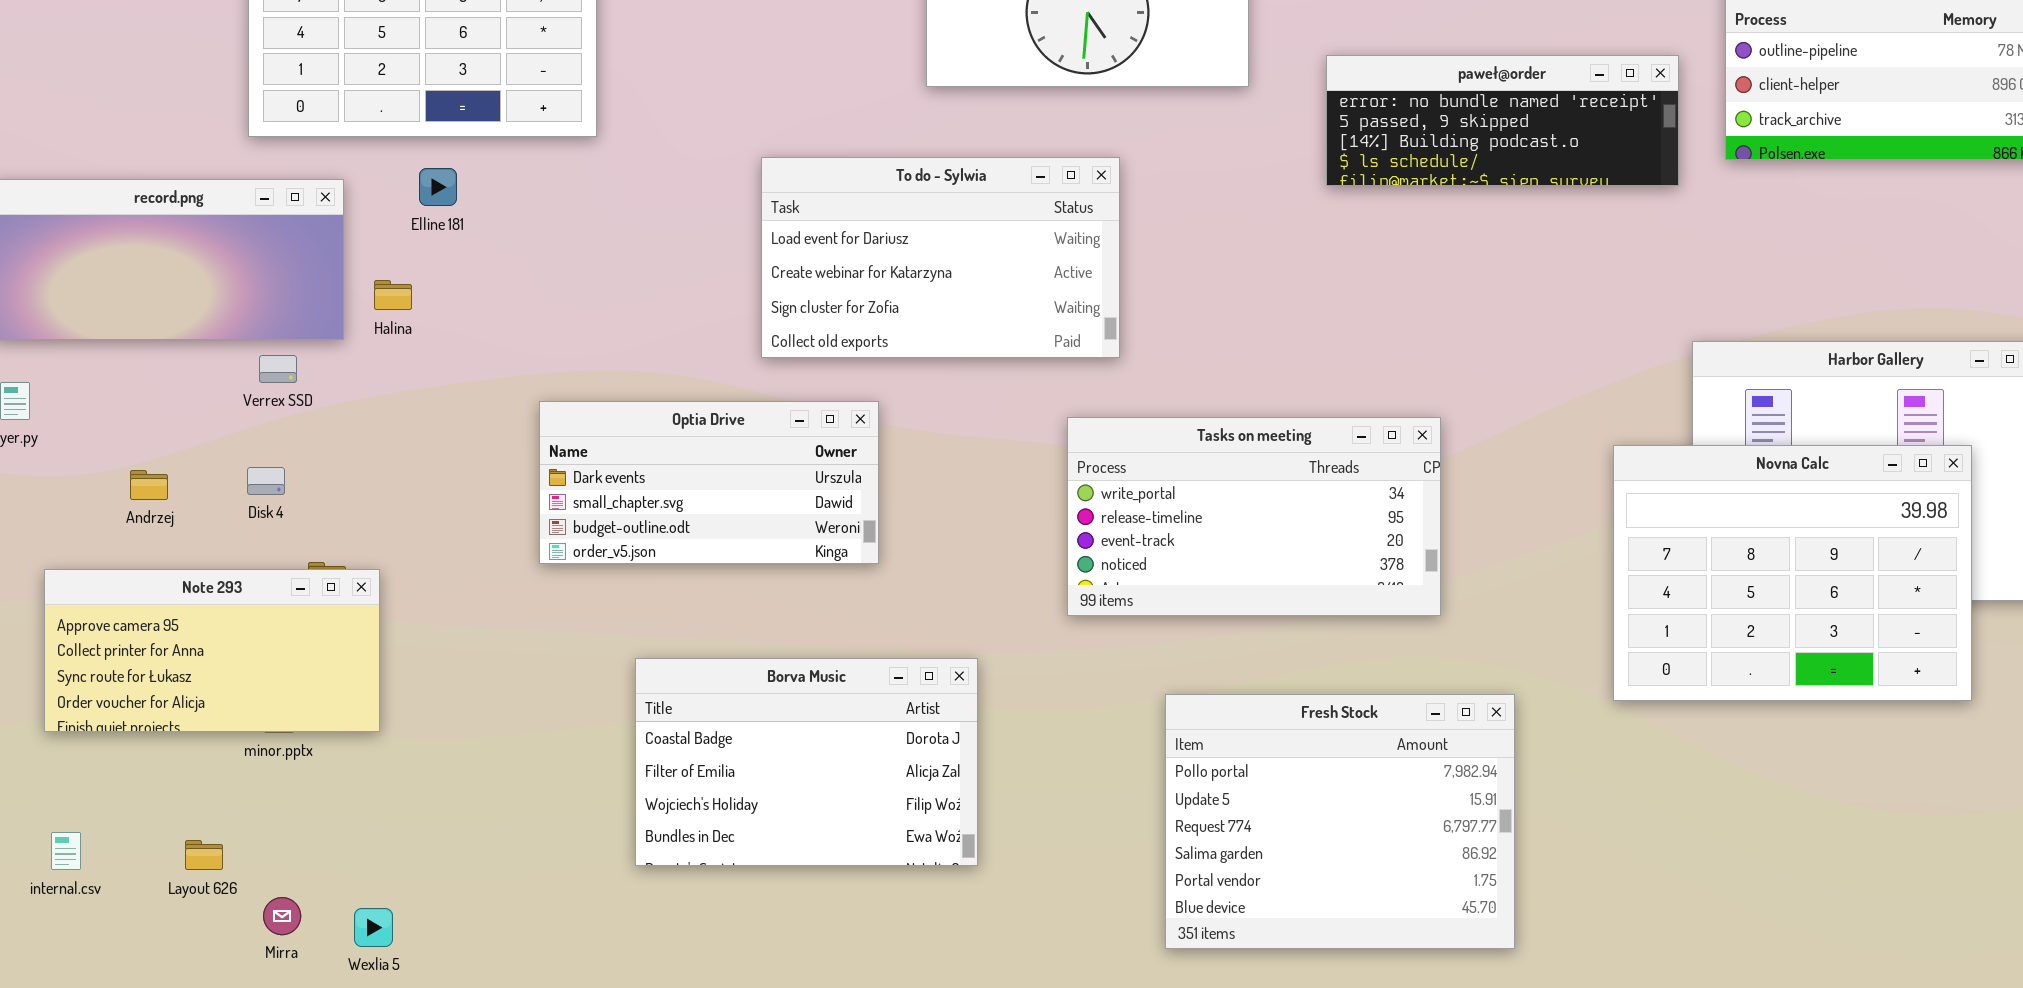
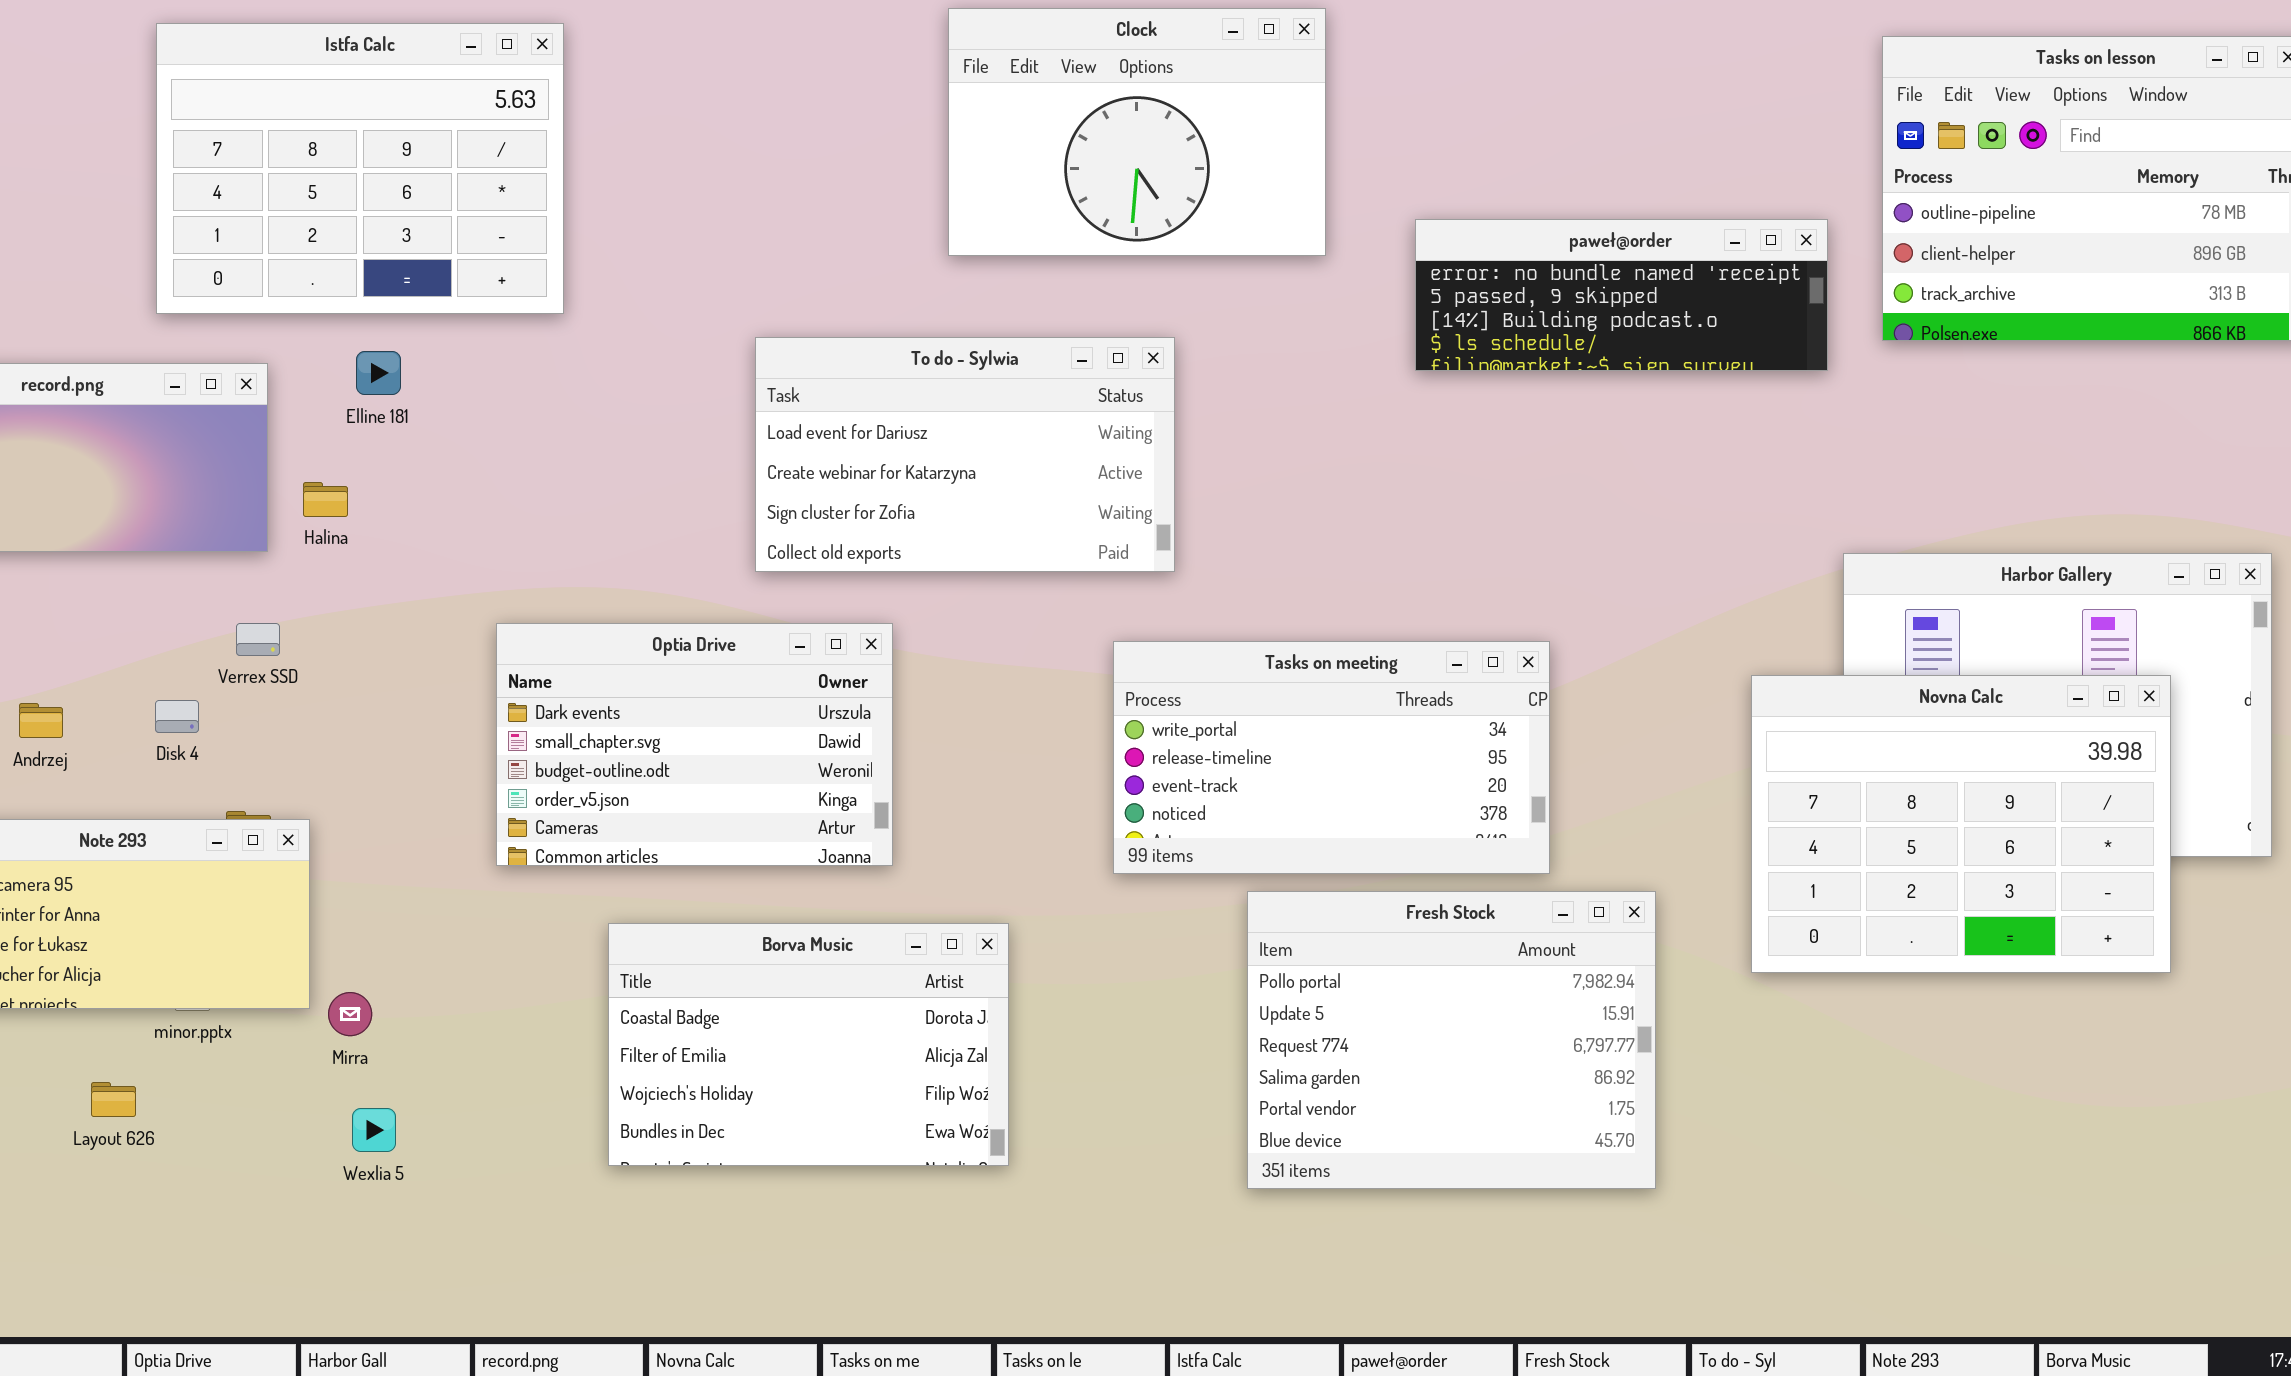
Verrex SSD: [259,355,297,383] -> [236,623,280,656], moved
Optia Drive: [539,401,879,564] -> [496,623,893,866], resized
Fresh Stock: [1165,694,1515,949] -> [1247,891,1656,1189], moved
Layout 626: [185,840,223,870] -> [91,1082,136,1117], moved
Mirra: [263,897,301,935] -> [328,992,372,1036], moved
Wexlia 5: [354,908,393,947] -> [352,1108,396,1152], moved

